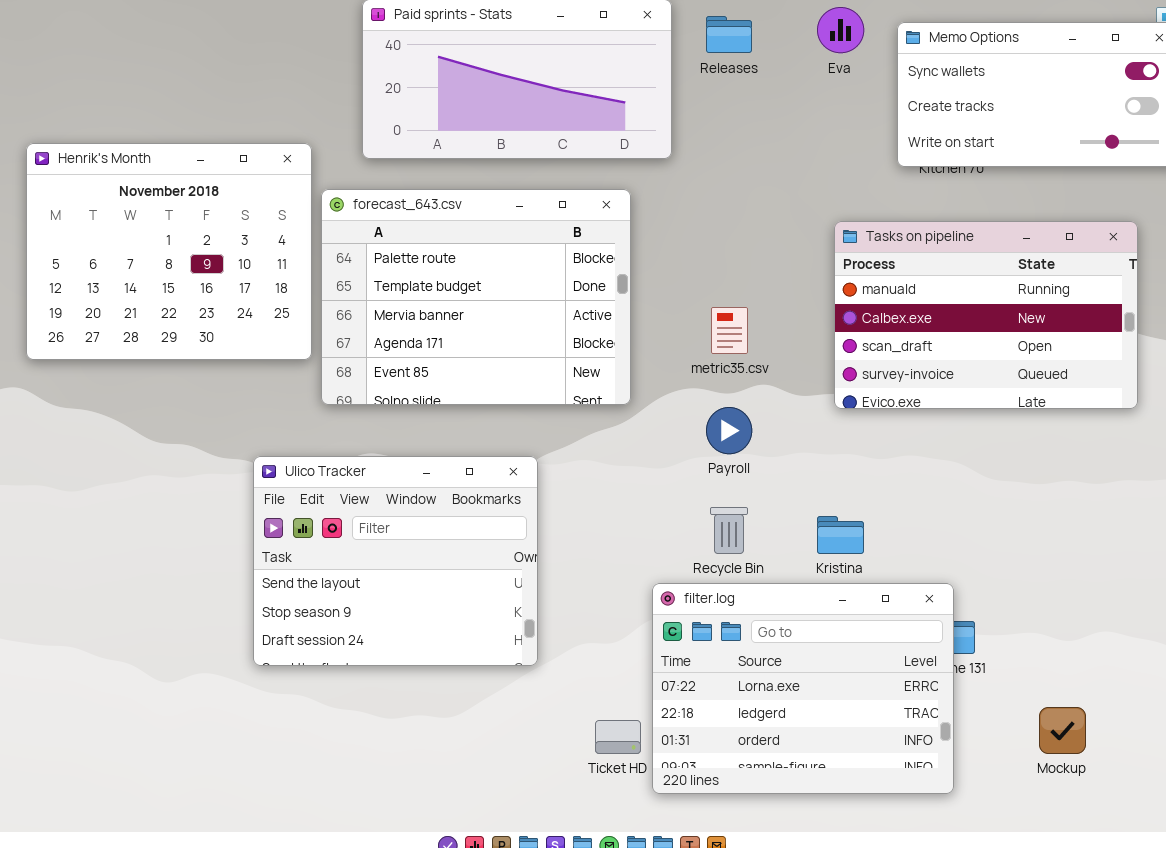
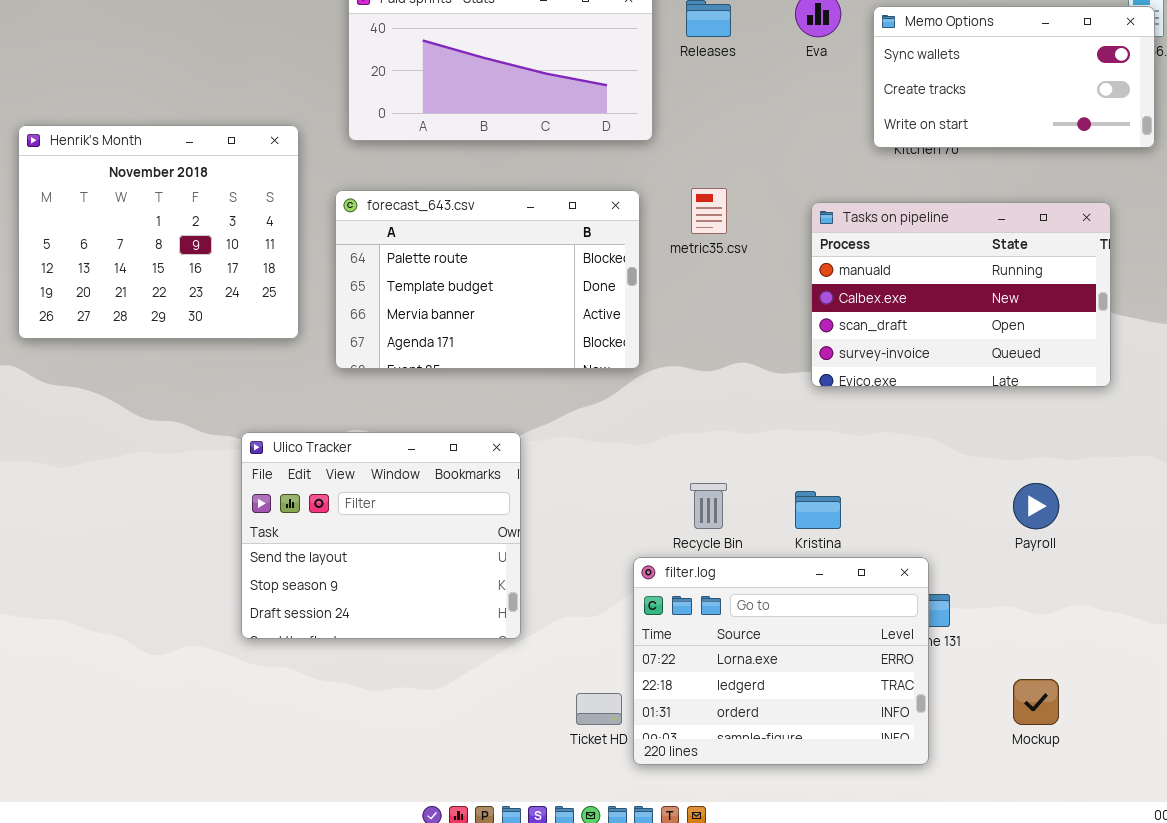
forecast_643.csv: [321,189,631,405] -> [335,190,640,369], moved, resized
metric35.csv: [711,307,748,354] -> [691,188,727,234], moved
Payroll: [706,407,752,454] -> [1013,483,1059,529], moved

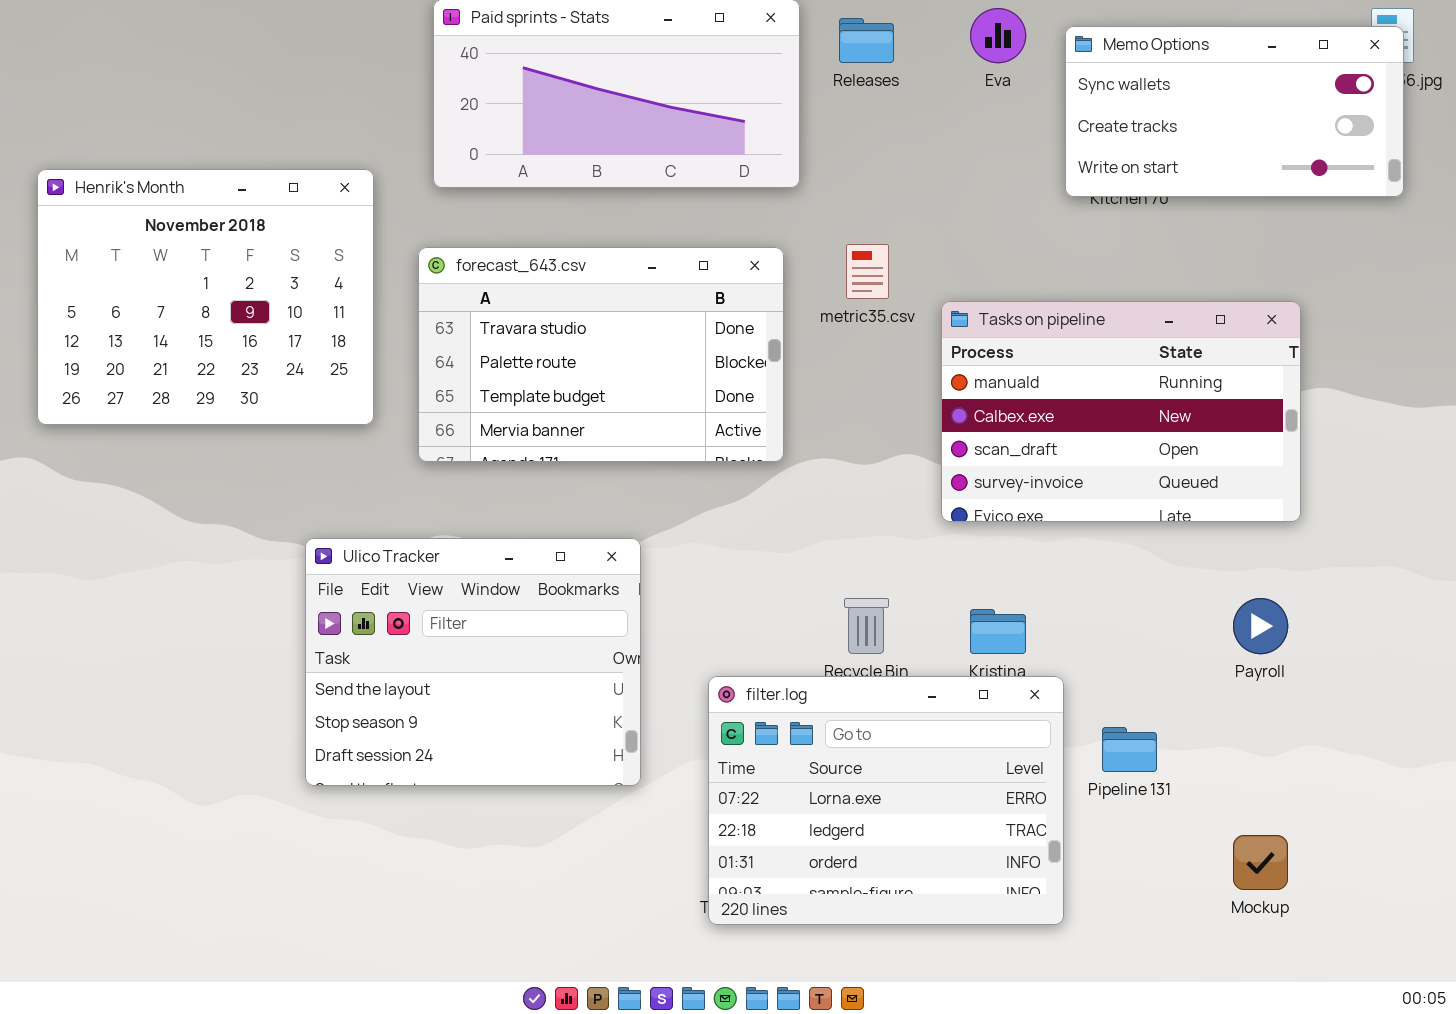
forecast_643.csv: [335,190,640,369] -> [418,247,784,462], scrolled up 1 row
Tasks on pipeline: [811,202,1111,387] -> [941,301,1301,522], moved
filter.log: [633,557,929,765] -> [708,676,1064,925], moved

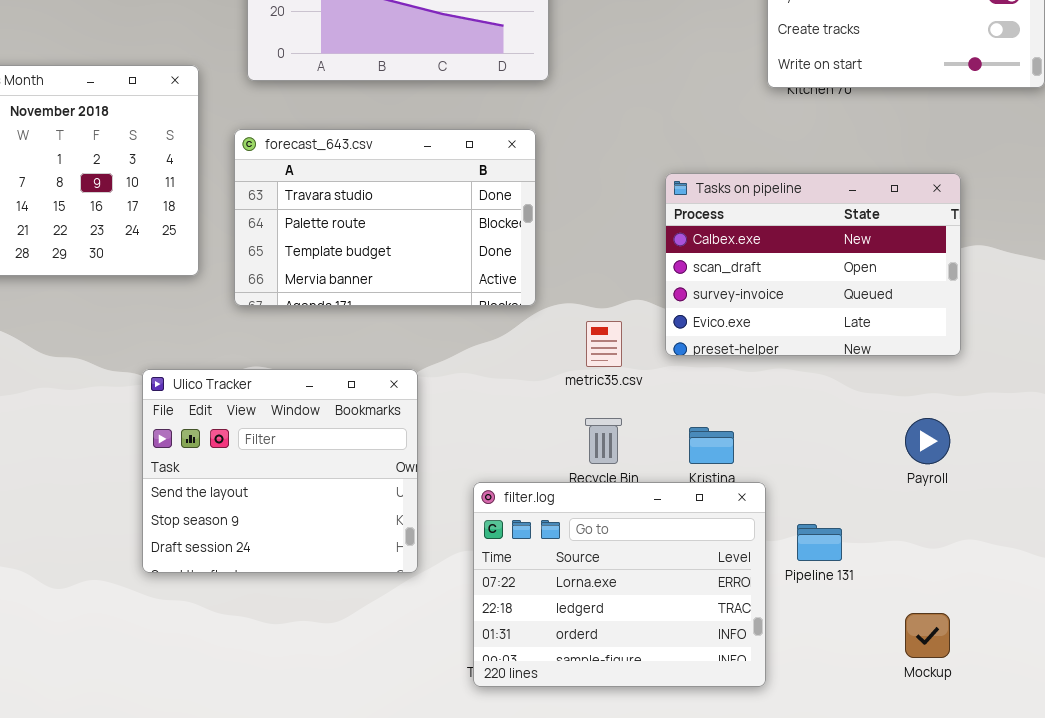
metric35.csv: [846,244,889,299] -> [586,321,622,367], moved
Tasks on pipeline: [941,301,1301,522] -> [665,173,961,356], scrolled down 1 row

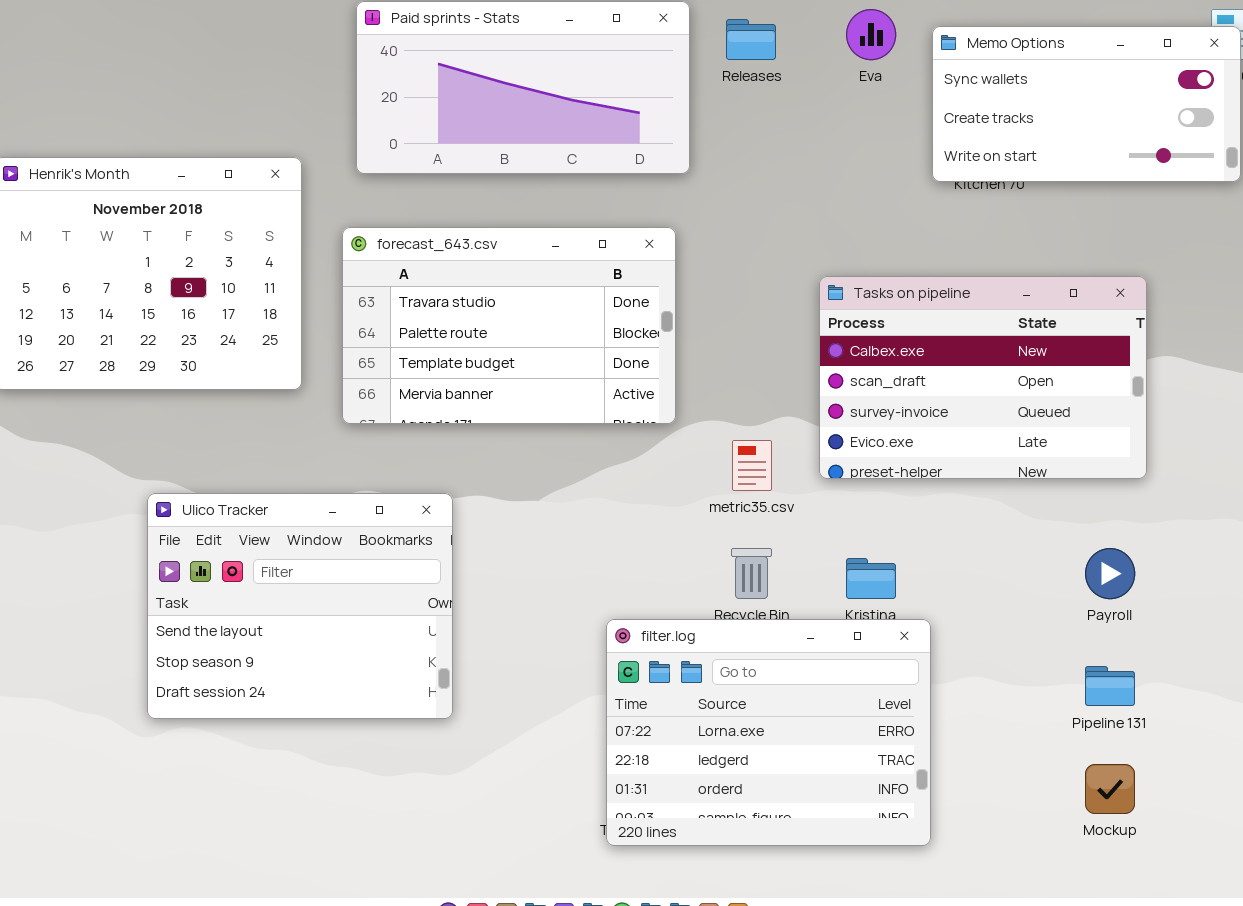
Ulico Tracker: [142,369,418,573] -> [147,493,453,719], moved
Pipeline 131: [797,524,842,561] -> [1085,666,1135,706], moved

